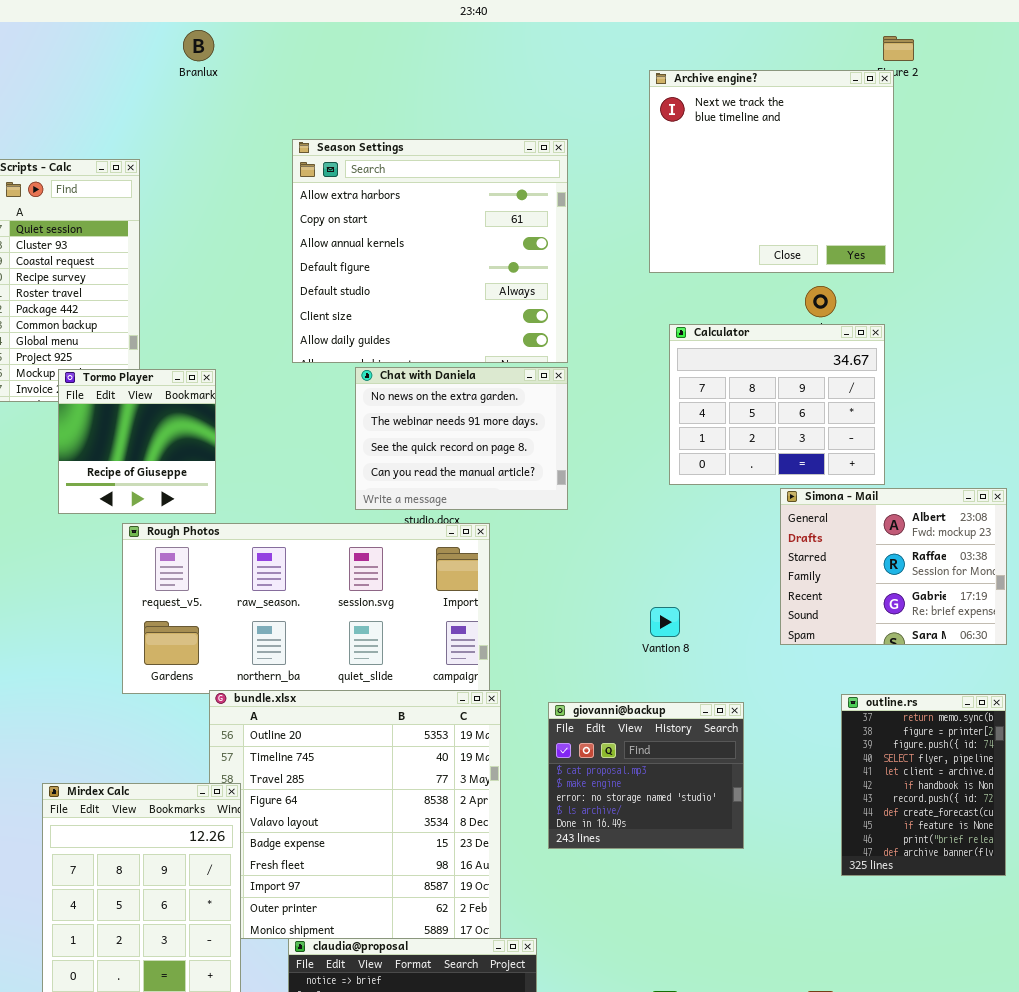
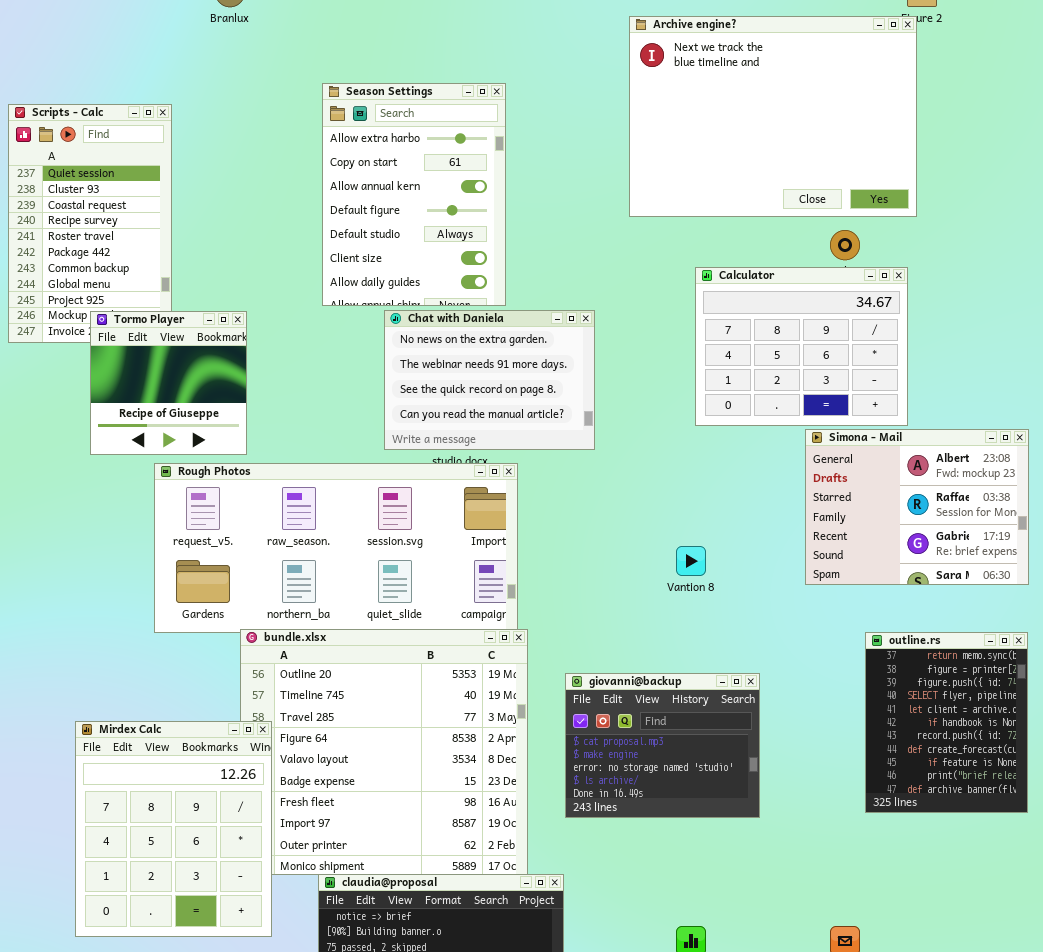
Archive engine?: [649,70,894,273] -> [629,16,917,217], resized
Season Settings: [292,139,568,363] -> [322,83,506,306], resized
giovanni@backup: [548,702,744,849] -> [565,673,760,818], moved

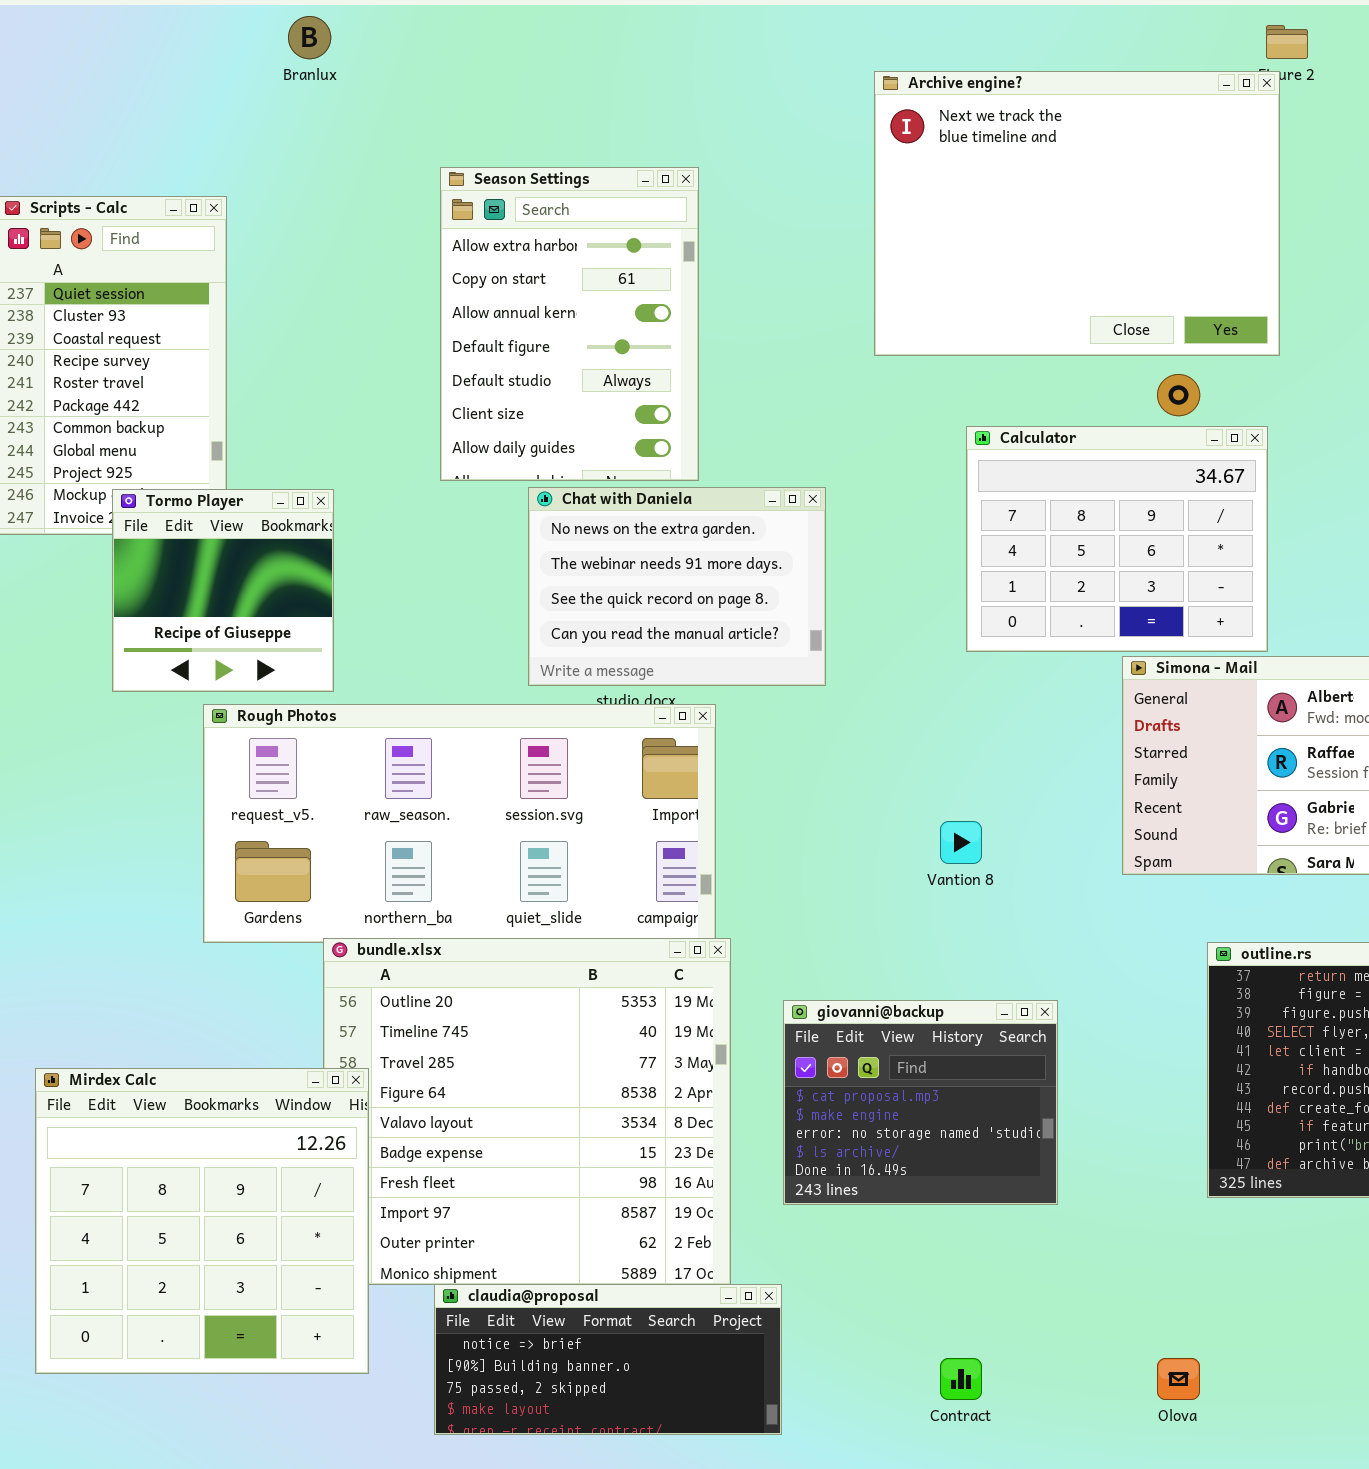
Mirdex Calc: [75,721,272,937] -> [35,1068,369,1374], resized

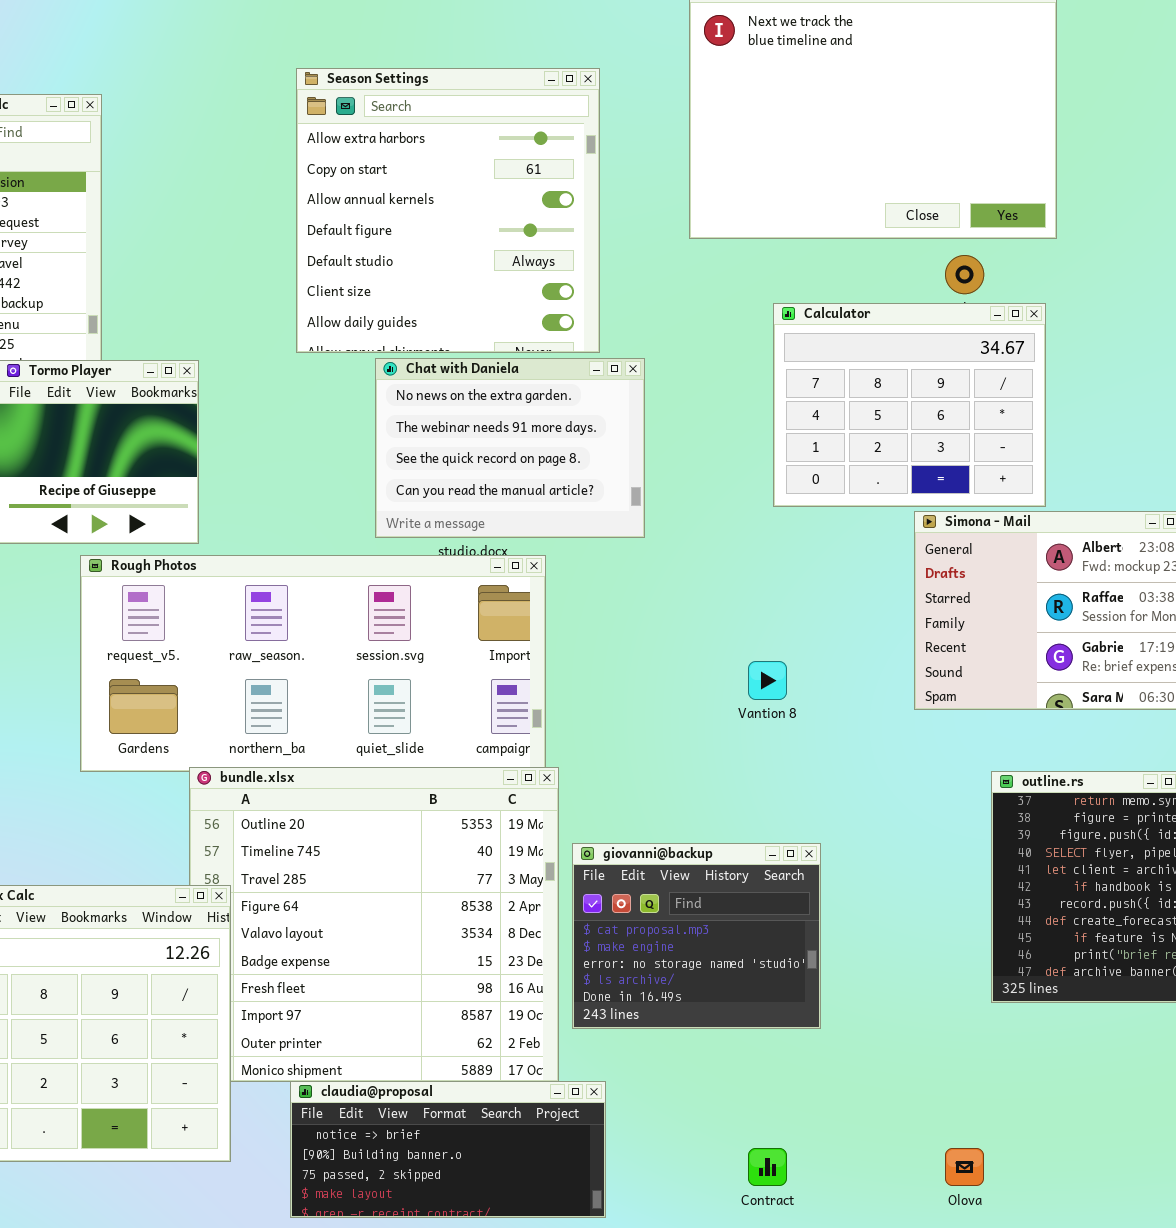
Season Settings: [440,167,699,481] -> [296,68,600,353], resized
giovanni@backup: [783,1000,1058,1205] -> [572,843,821,1029], moved

